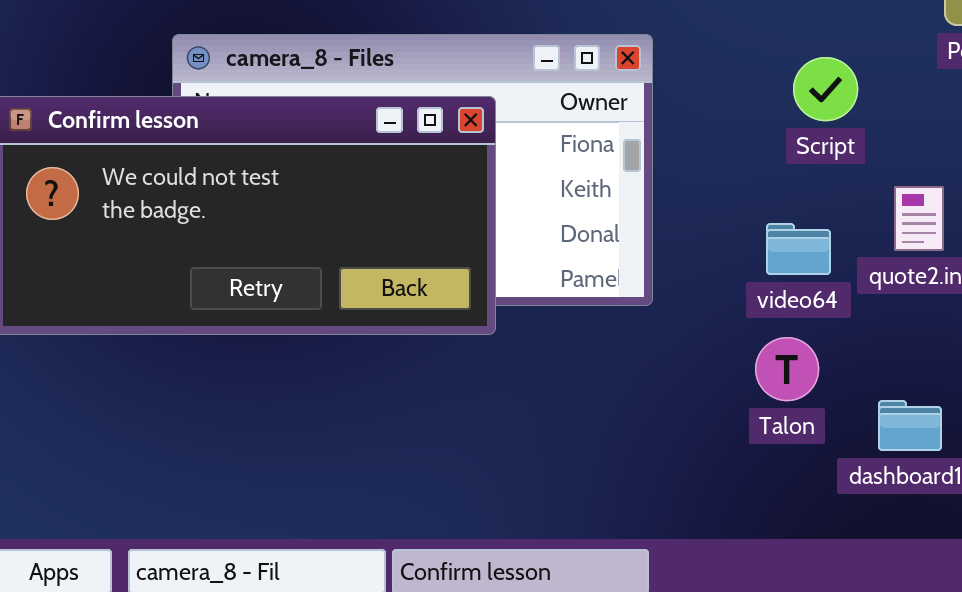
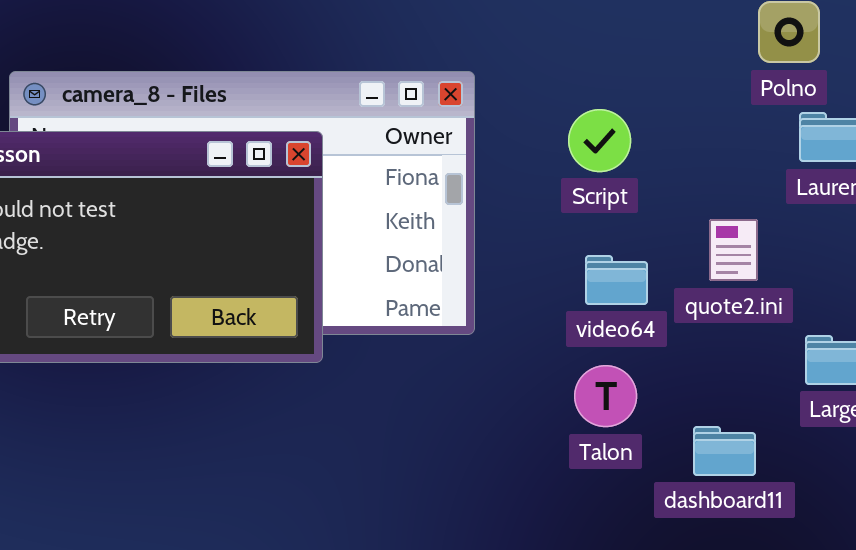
Script: [793,57,858,121] -> [568,109,631,172], moved

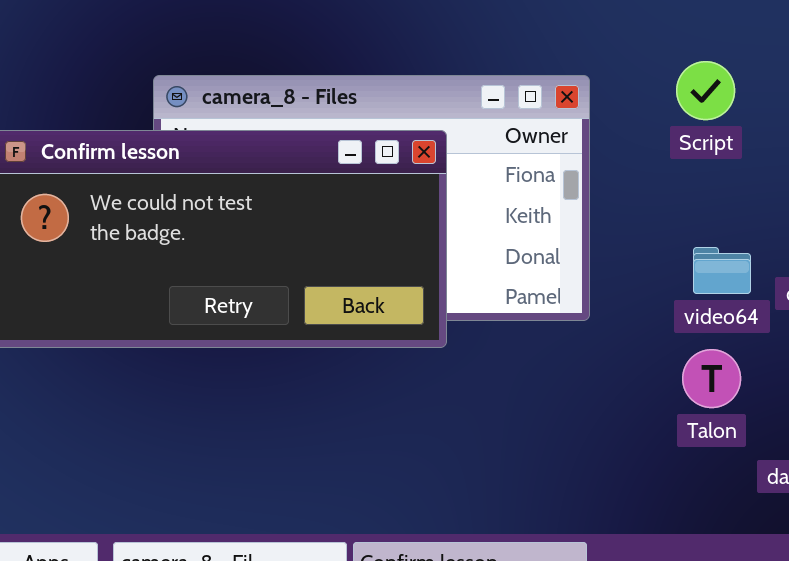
Script: [568,109,631,172] -> [676,61,735,120], moved

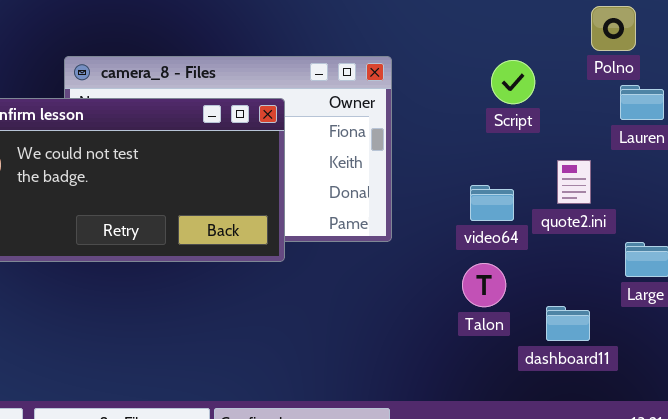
Script: [676,61,735,120] -> [491,60,535,104], moved

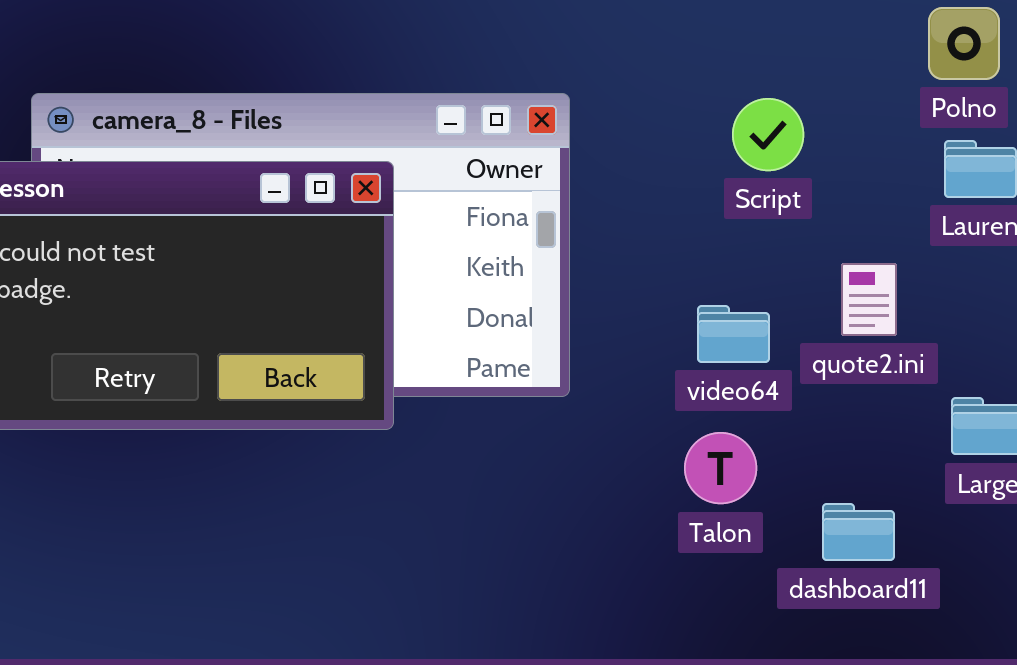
Polno: [591,6,636,51] -> [928,7,1000,80], moved

